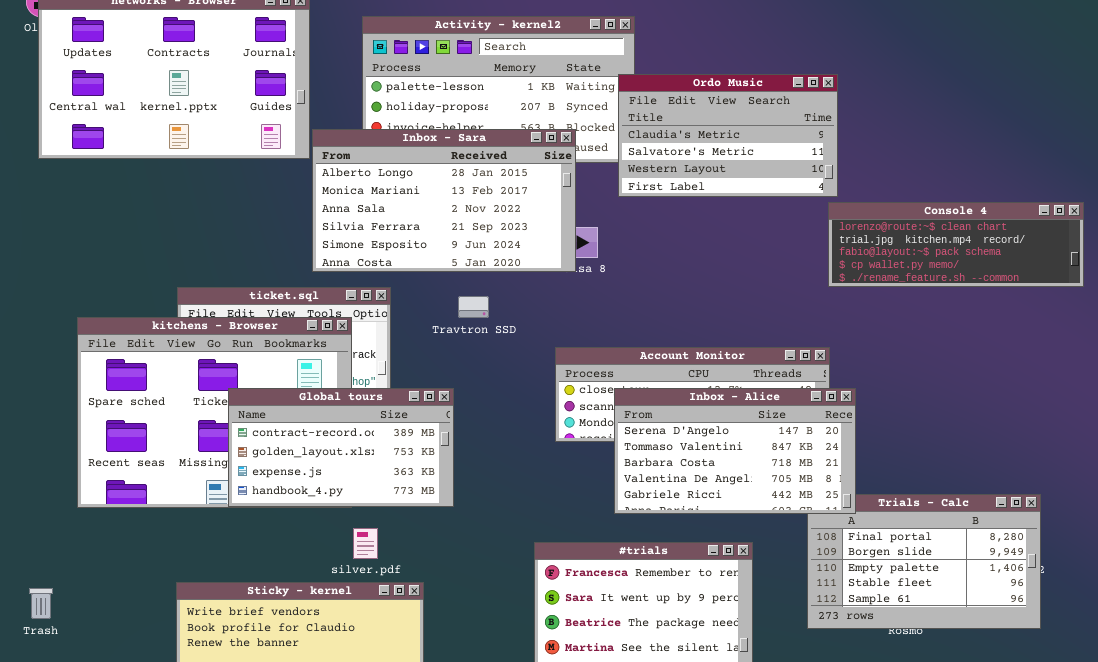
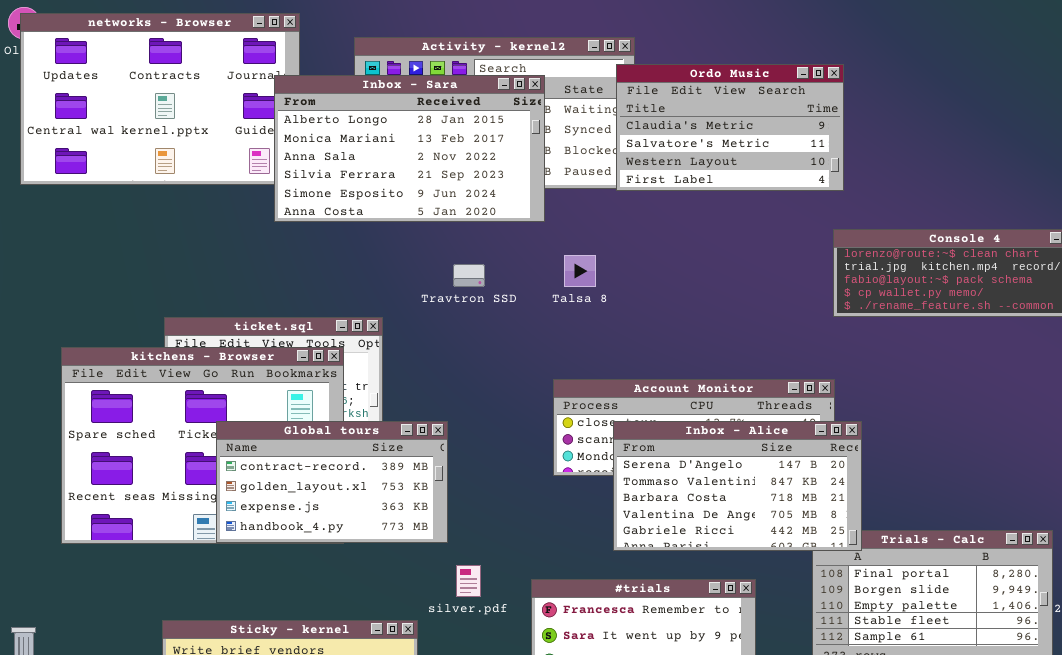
Ordo Music: [618,74,838,197] -> [616,64,844,191], moved
Inbox - Sara: [312,129,576,272] -> [274,75,545,222], moved
Travtron SSD: [458,296,489,318] -> [453,264,485,287], moved
silver.pdf: [353,528,378,559] -> [456,565,481,597], moved

